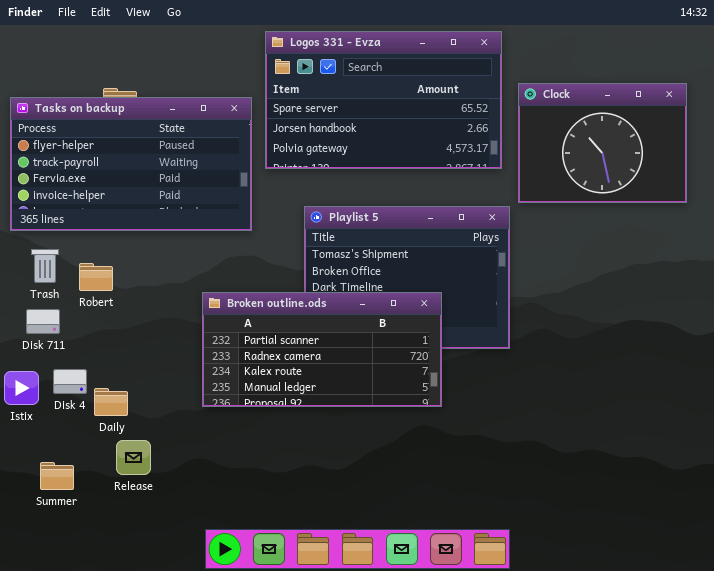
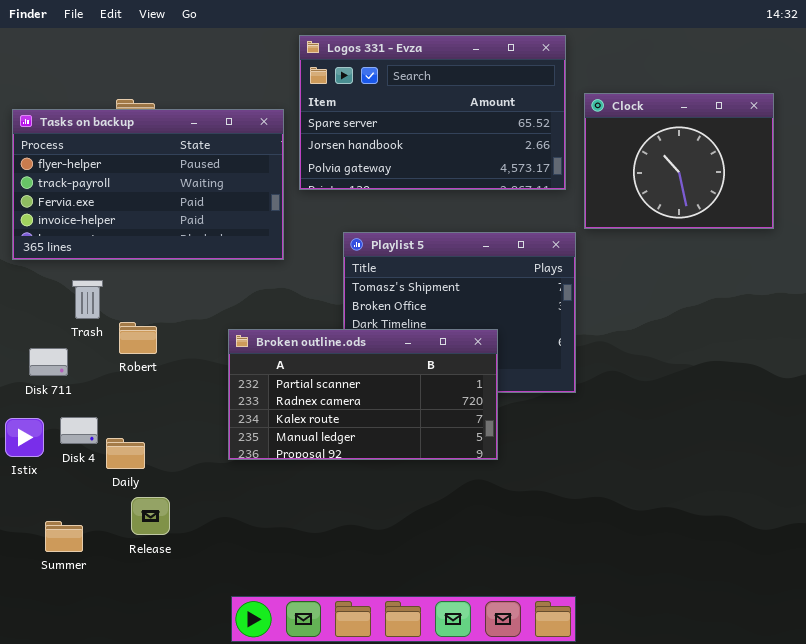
Trash: [31,249,59,283] -> [72,280,103,319], moved
Robert: [79,263,113,291] -> [119,322,157,354], moved

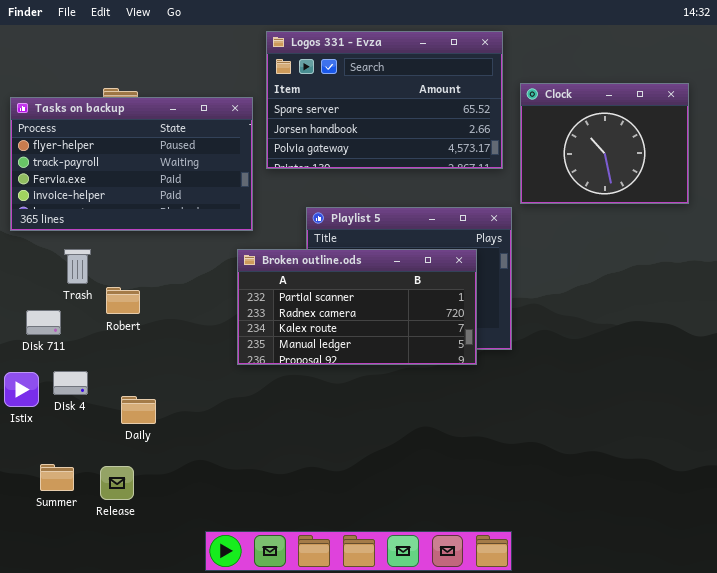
Broken outline.ods: [228,329,498,460] -> [237,249,477,365], moved
Daily: [106,438,145,469] -> [121,396,156,424], moved
Release: [131,497,170,535] -> [100,466,134,500], moved

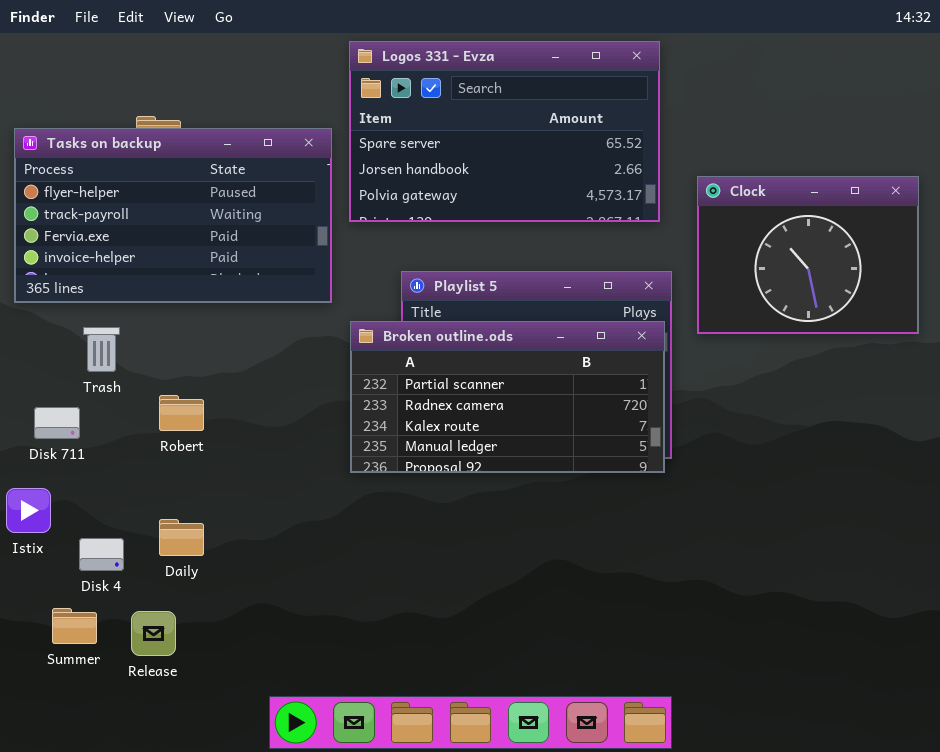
Clock: [520,83,689,204] -> [697,176,919,334], moved
Broken outline.ods: [237,249,477,365] -> [350,321,665,473], moved
Robert: [106,287,140,314] -> [159,395,204,431], moved
Disk 4: [53,371,88,395] -> [79,538,124,571], moved

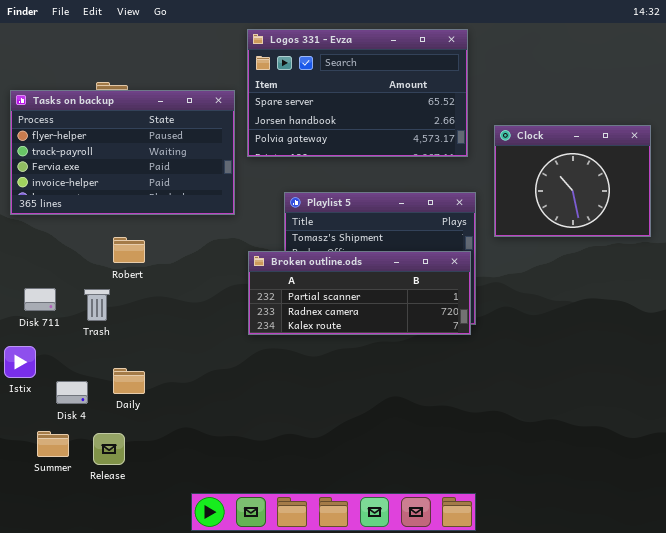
Broken outline.ods: [350,321,665,473] -> [248,251,471,335], resized
Trash: [83,327,120,372] -> [84,289,110,321], moved
Robert: [159,395,204,431] -> [113,237,145,263], moved

